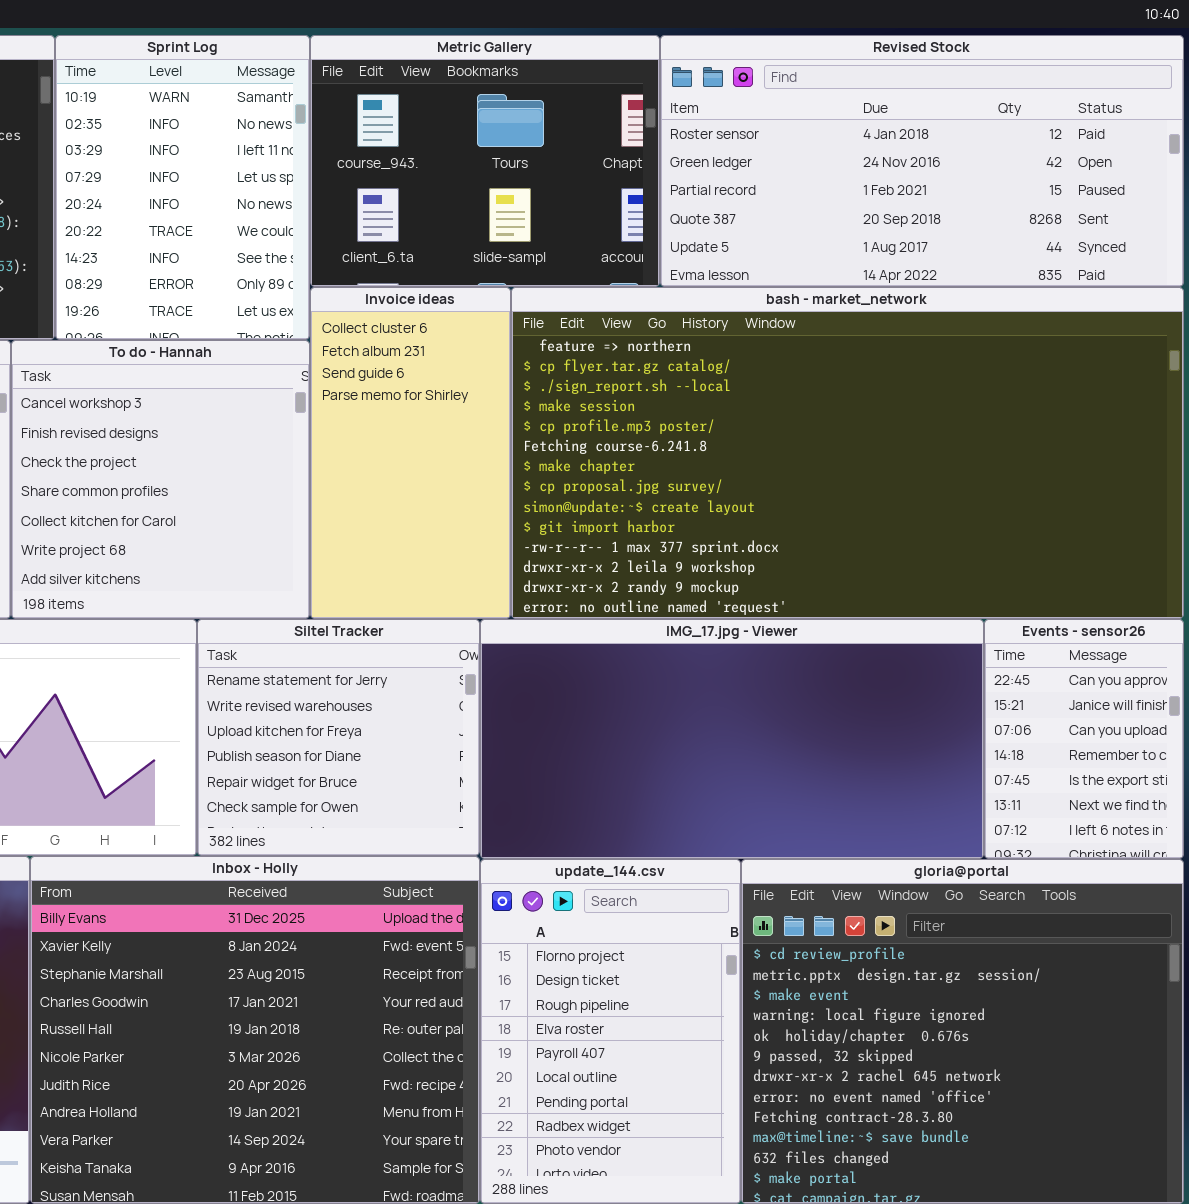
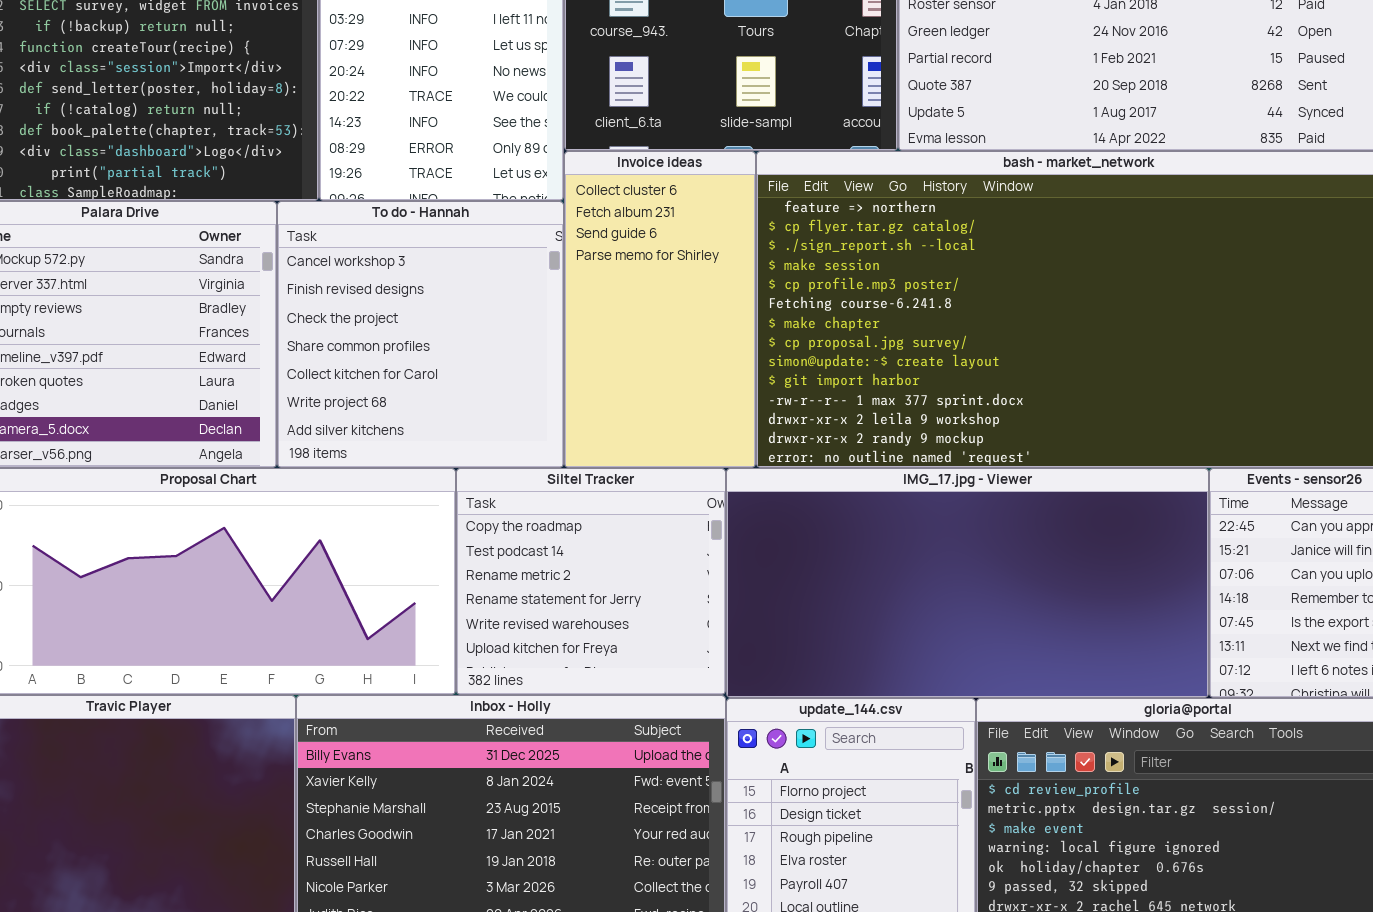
Siltel Tracker: [197,619,480,856] -> [456,468,726,695], scrolled up 3 rows

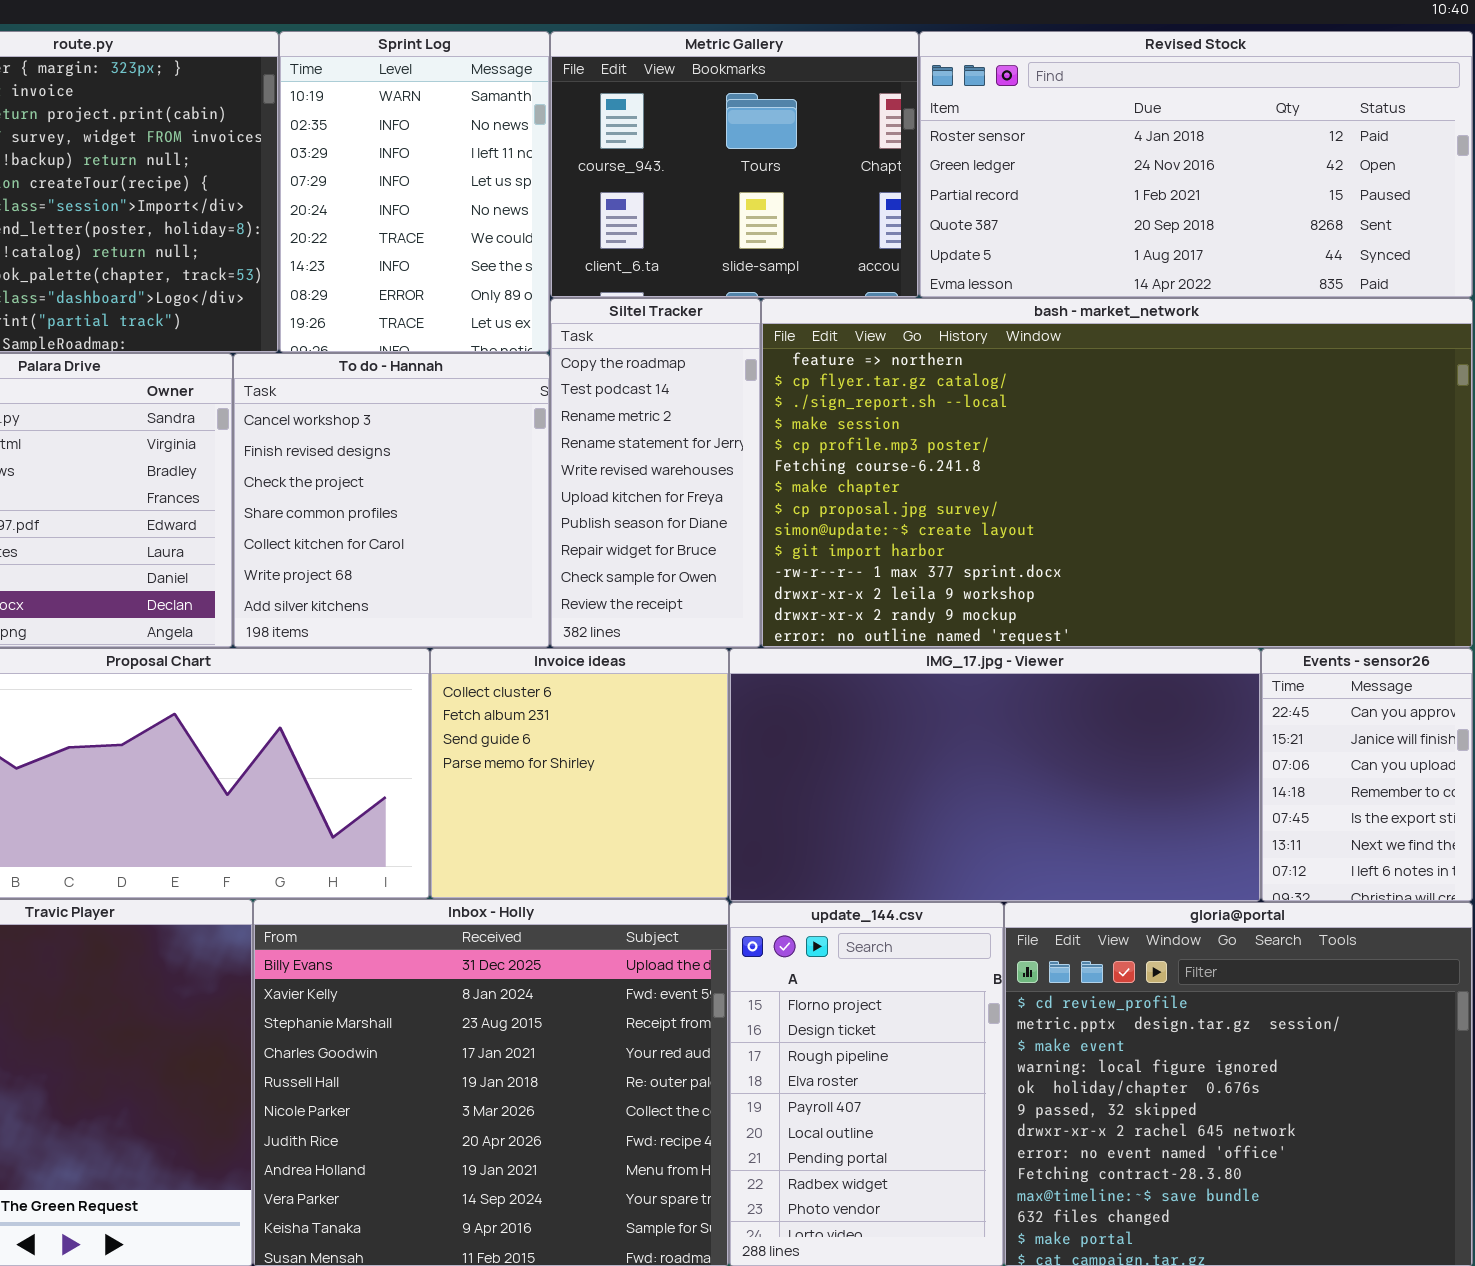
Invoice ideas: [564,151,756,468] -> [430,648,729,899], moved, resized
Siltel Tracker: [456,468,726,695] -> [550,298,761,648], moved, resized

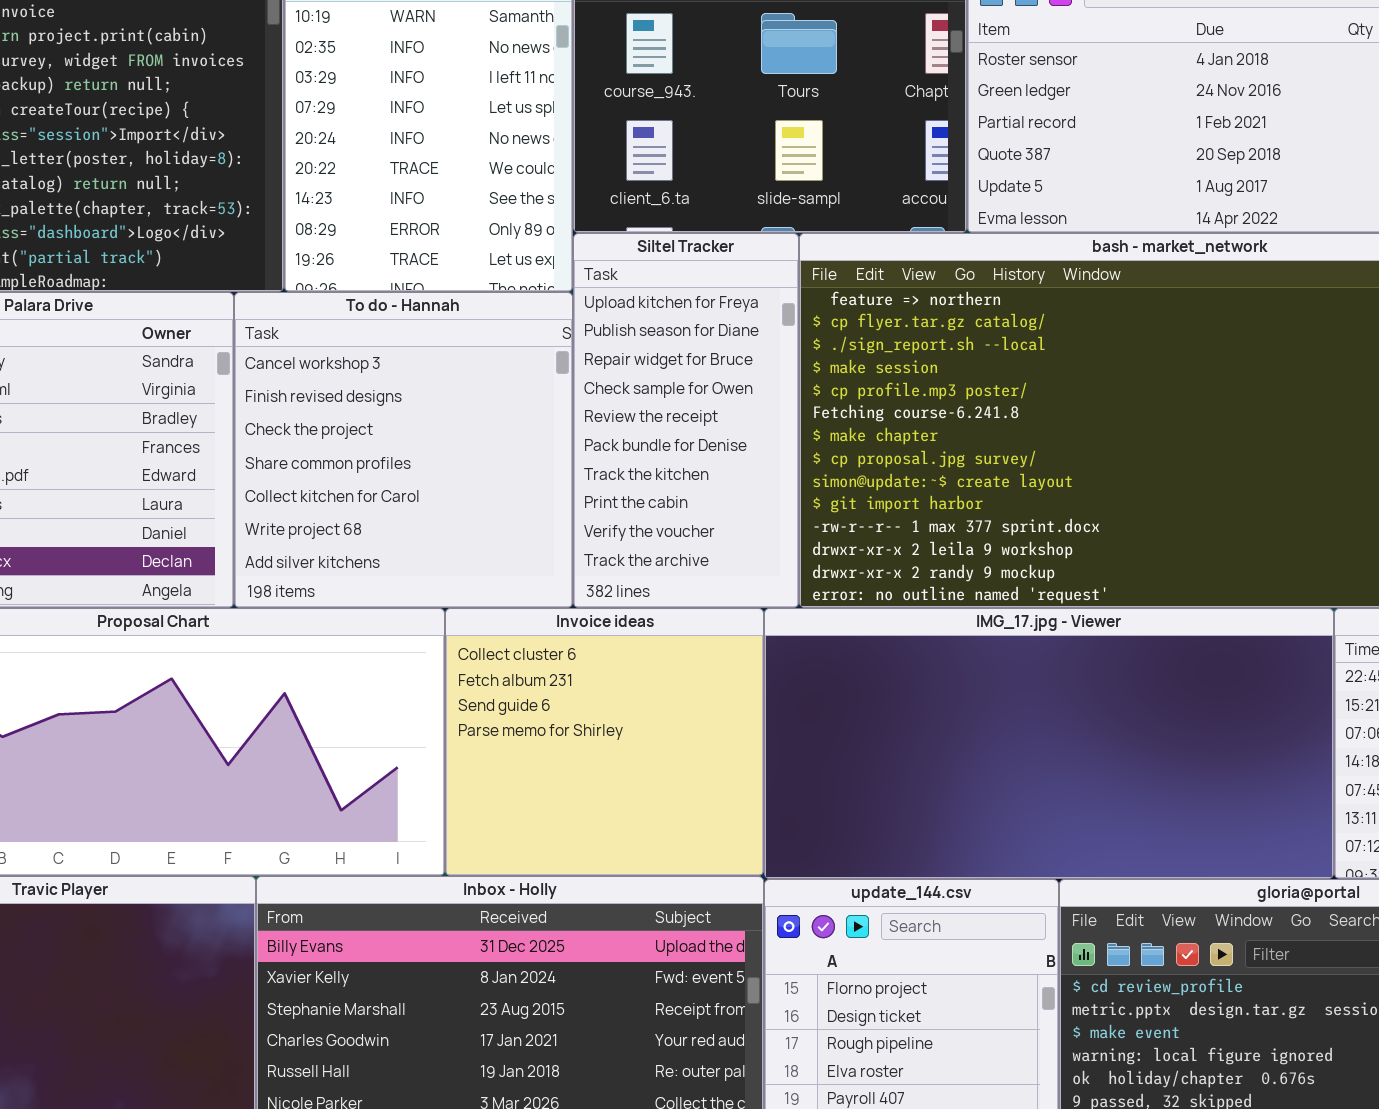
Siltel Tracker: [550,298,761,648] -> [573,233,799,608], scrolled down 5 rows

